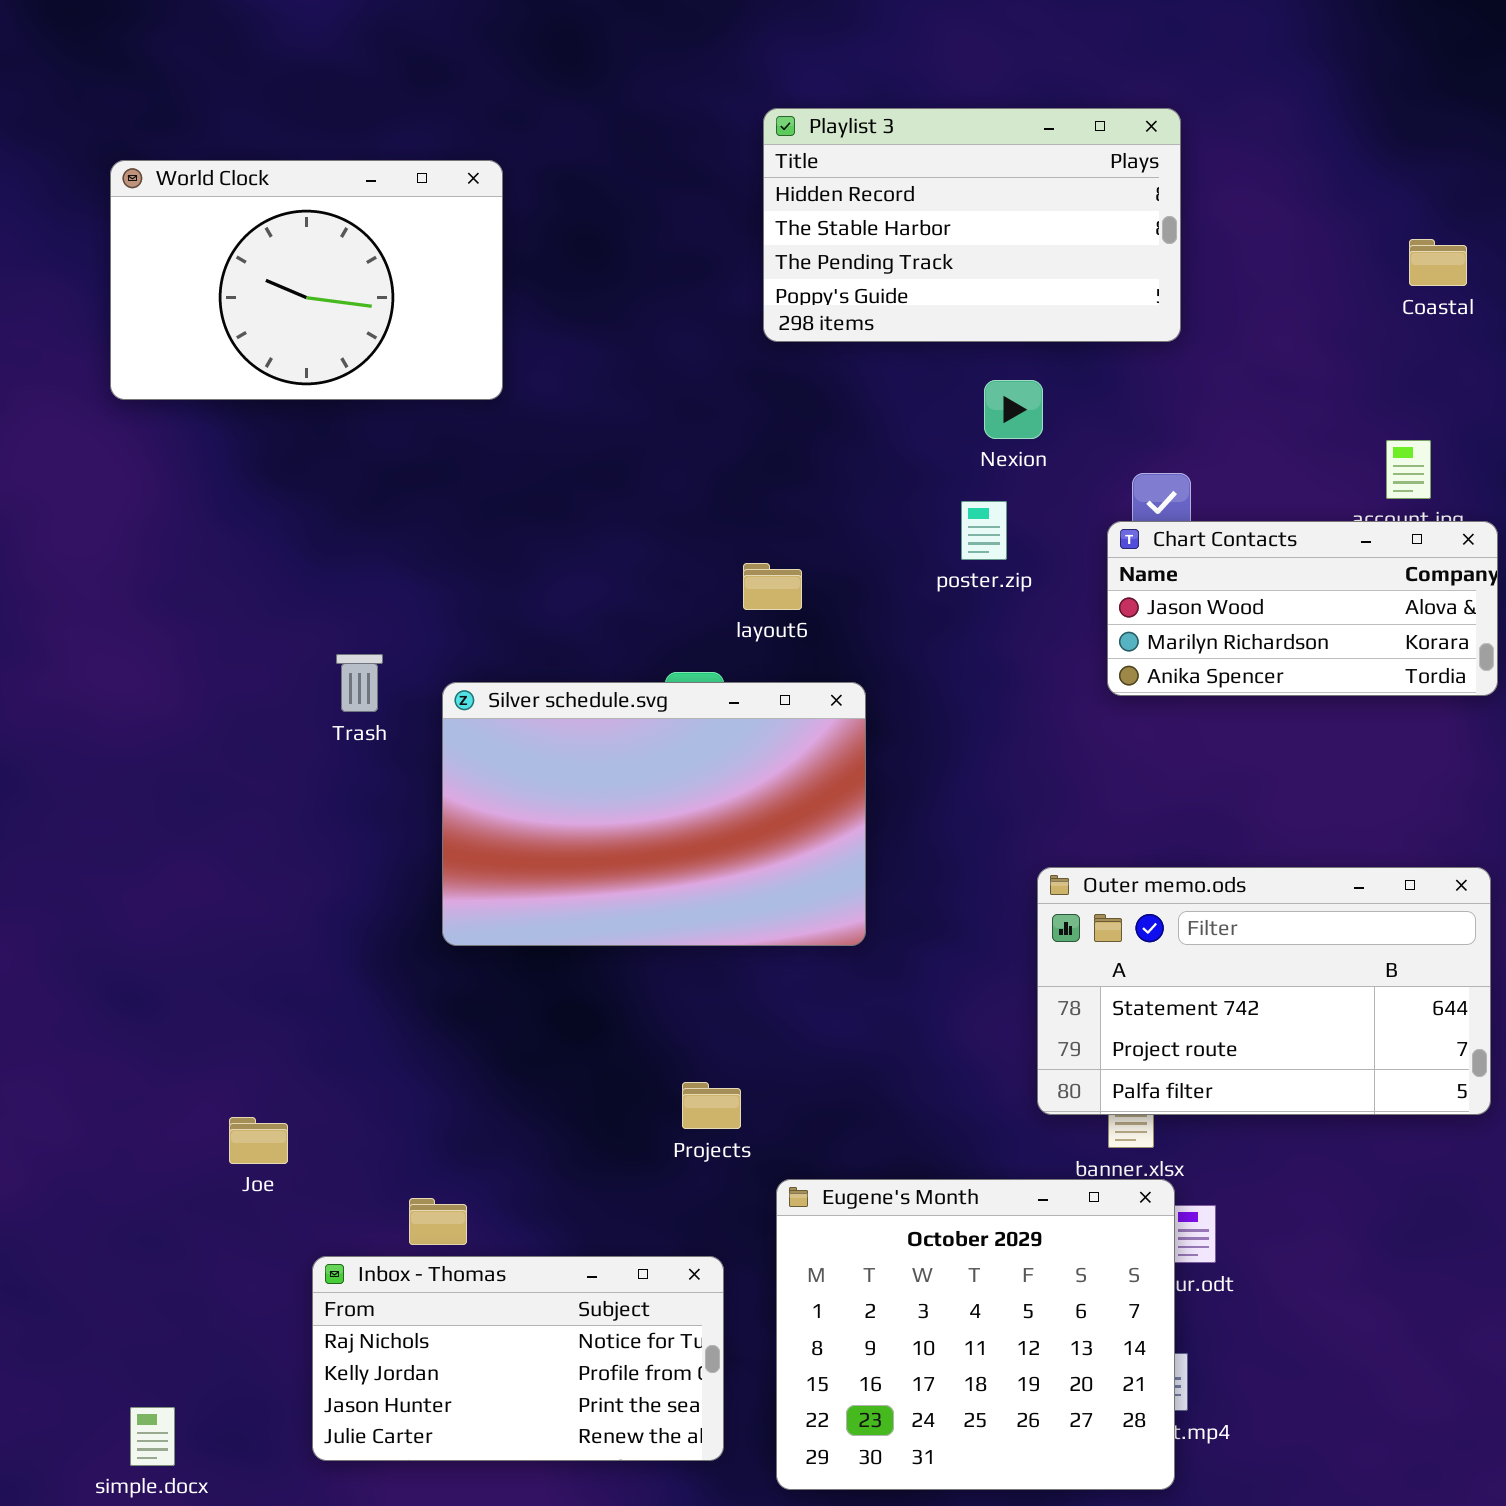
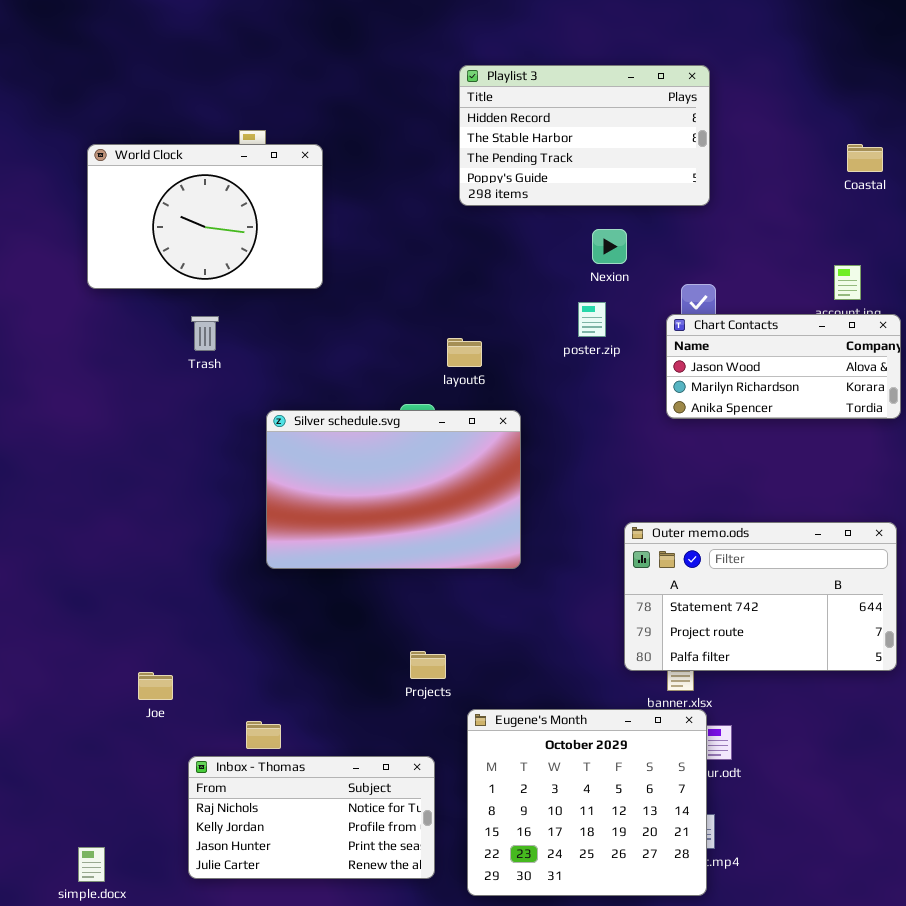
World Clock: [110,160,503,400] -> [87,144,323,289], moved
Trash: [336,654,383,712] -> [191,316,219,351], moved

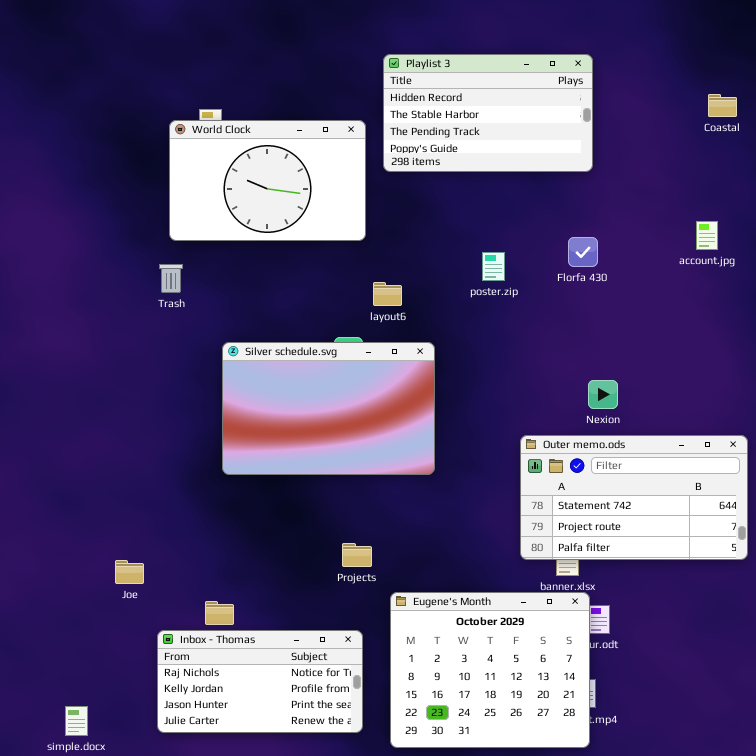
World Clock: [87,144,323,289] -> [169,120,366,241], moved
Coastal: [847,144,883,172] -> [708,94,737,117], moved
Nexion: [592,229,627,264] -> [588,380,618,409], moved
Chart Contacts: [666,314,901,419] -> none, closed

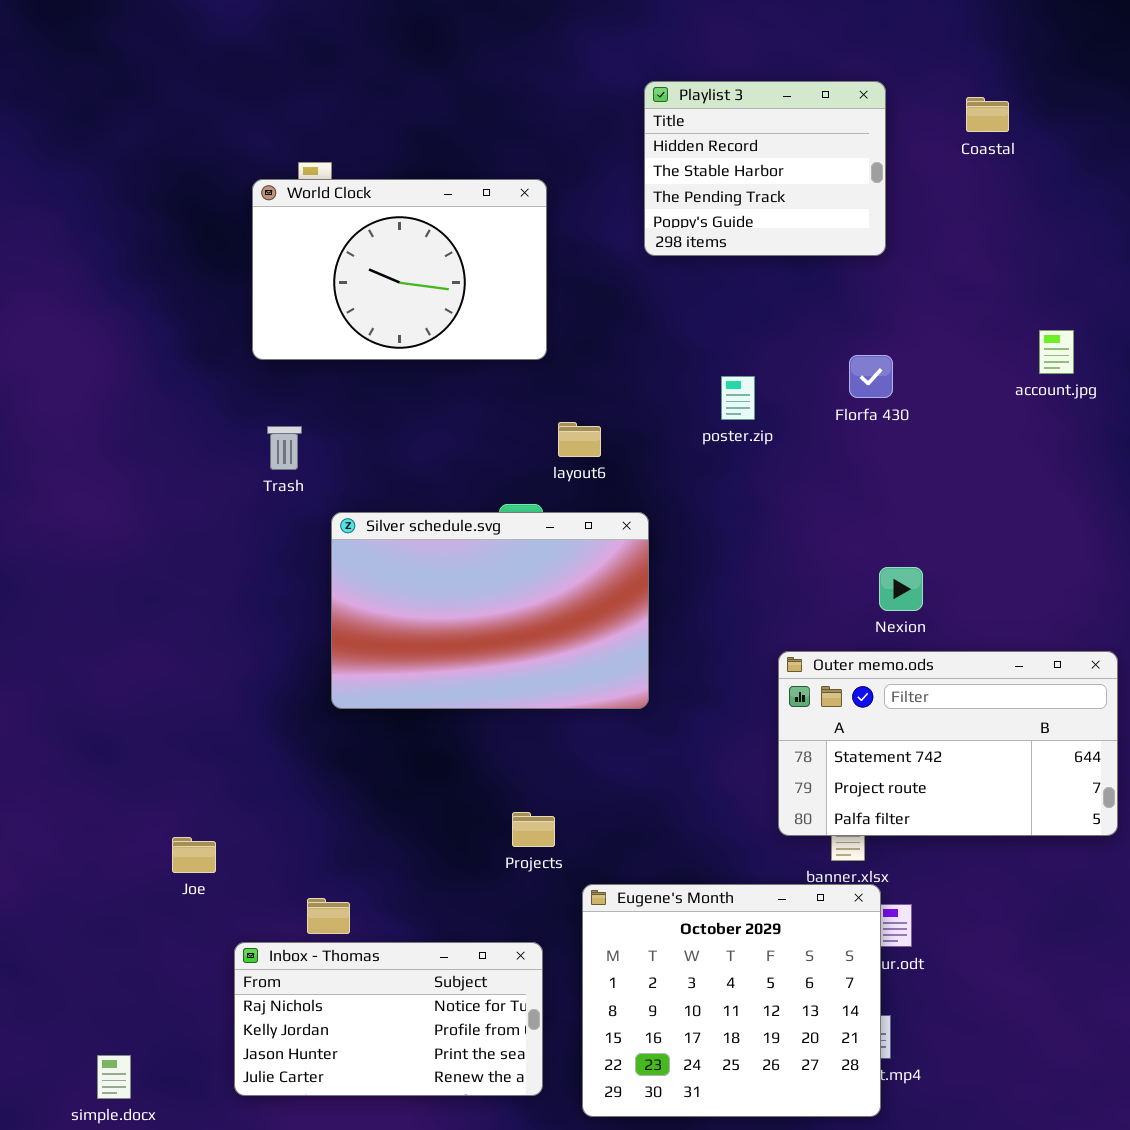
Playlist 3: [383,54,593,172] -> [644,81,886,256], resized
Coastal: [708,94,737,117] -> [966,97,1009,132], moved
Trash: [159,264,183,293] -> [267,426,302,470], moved

